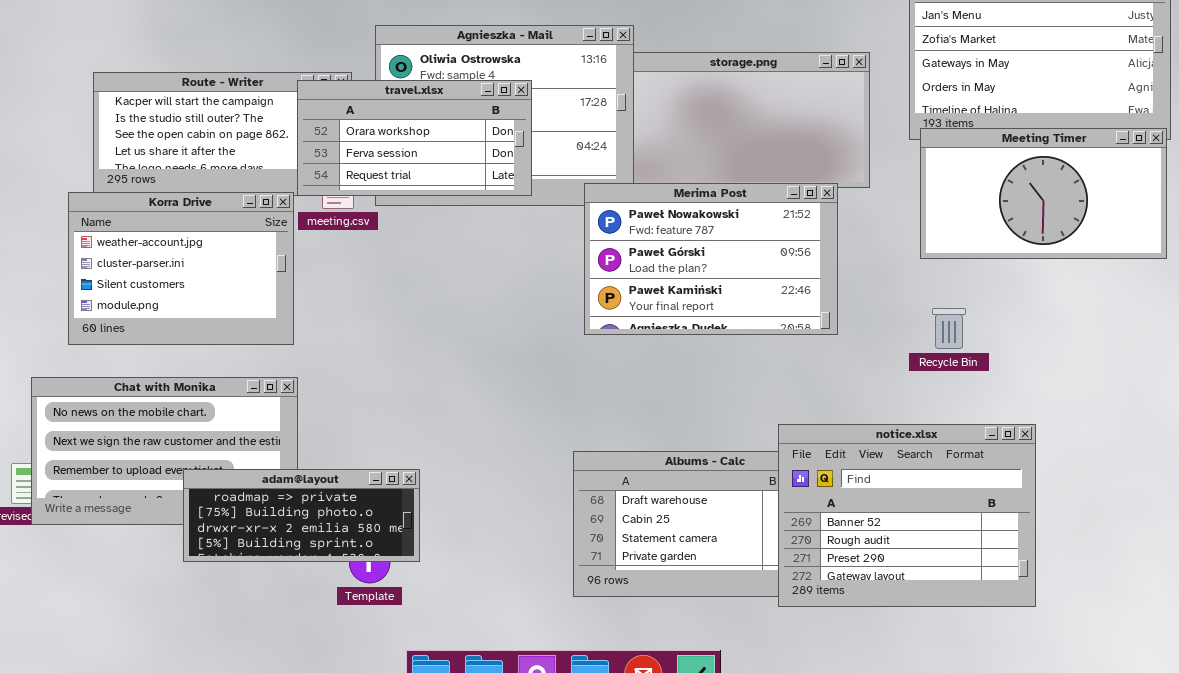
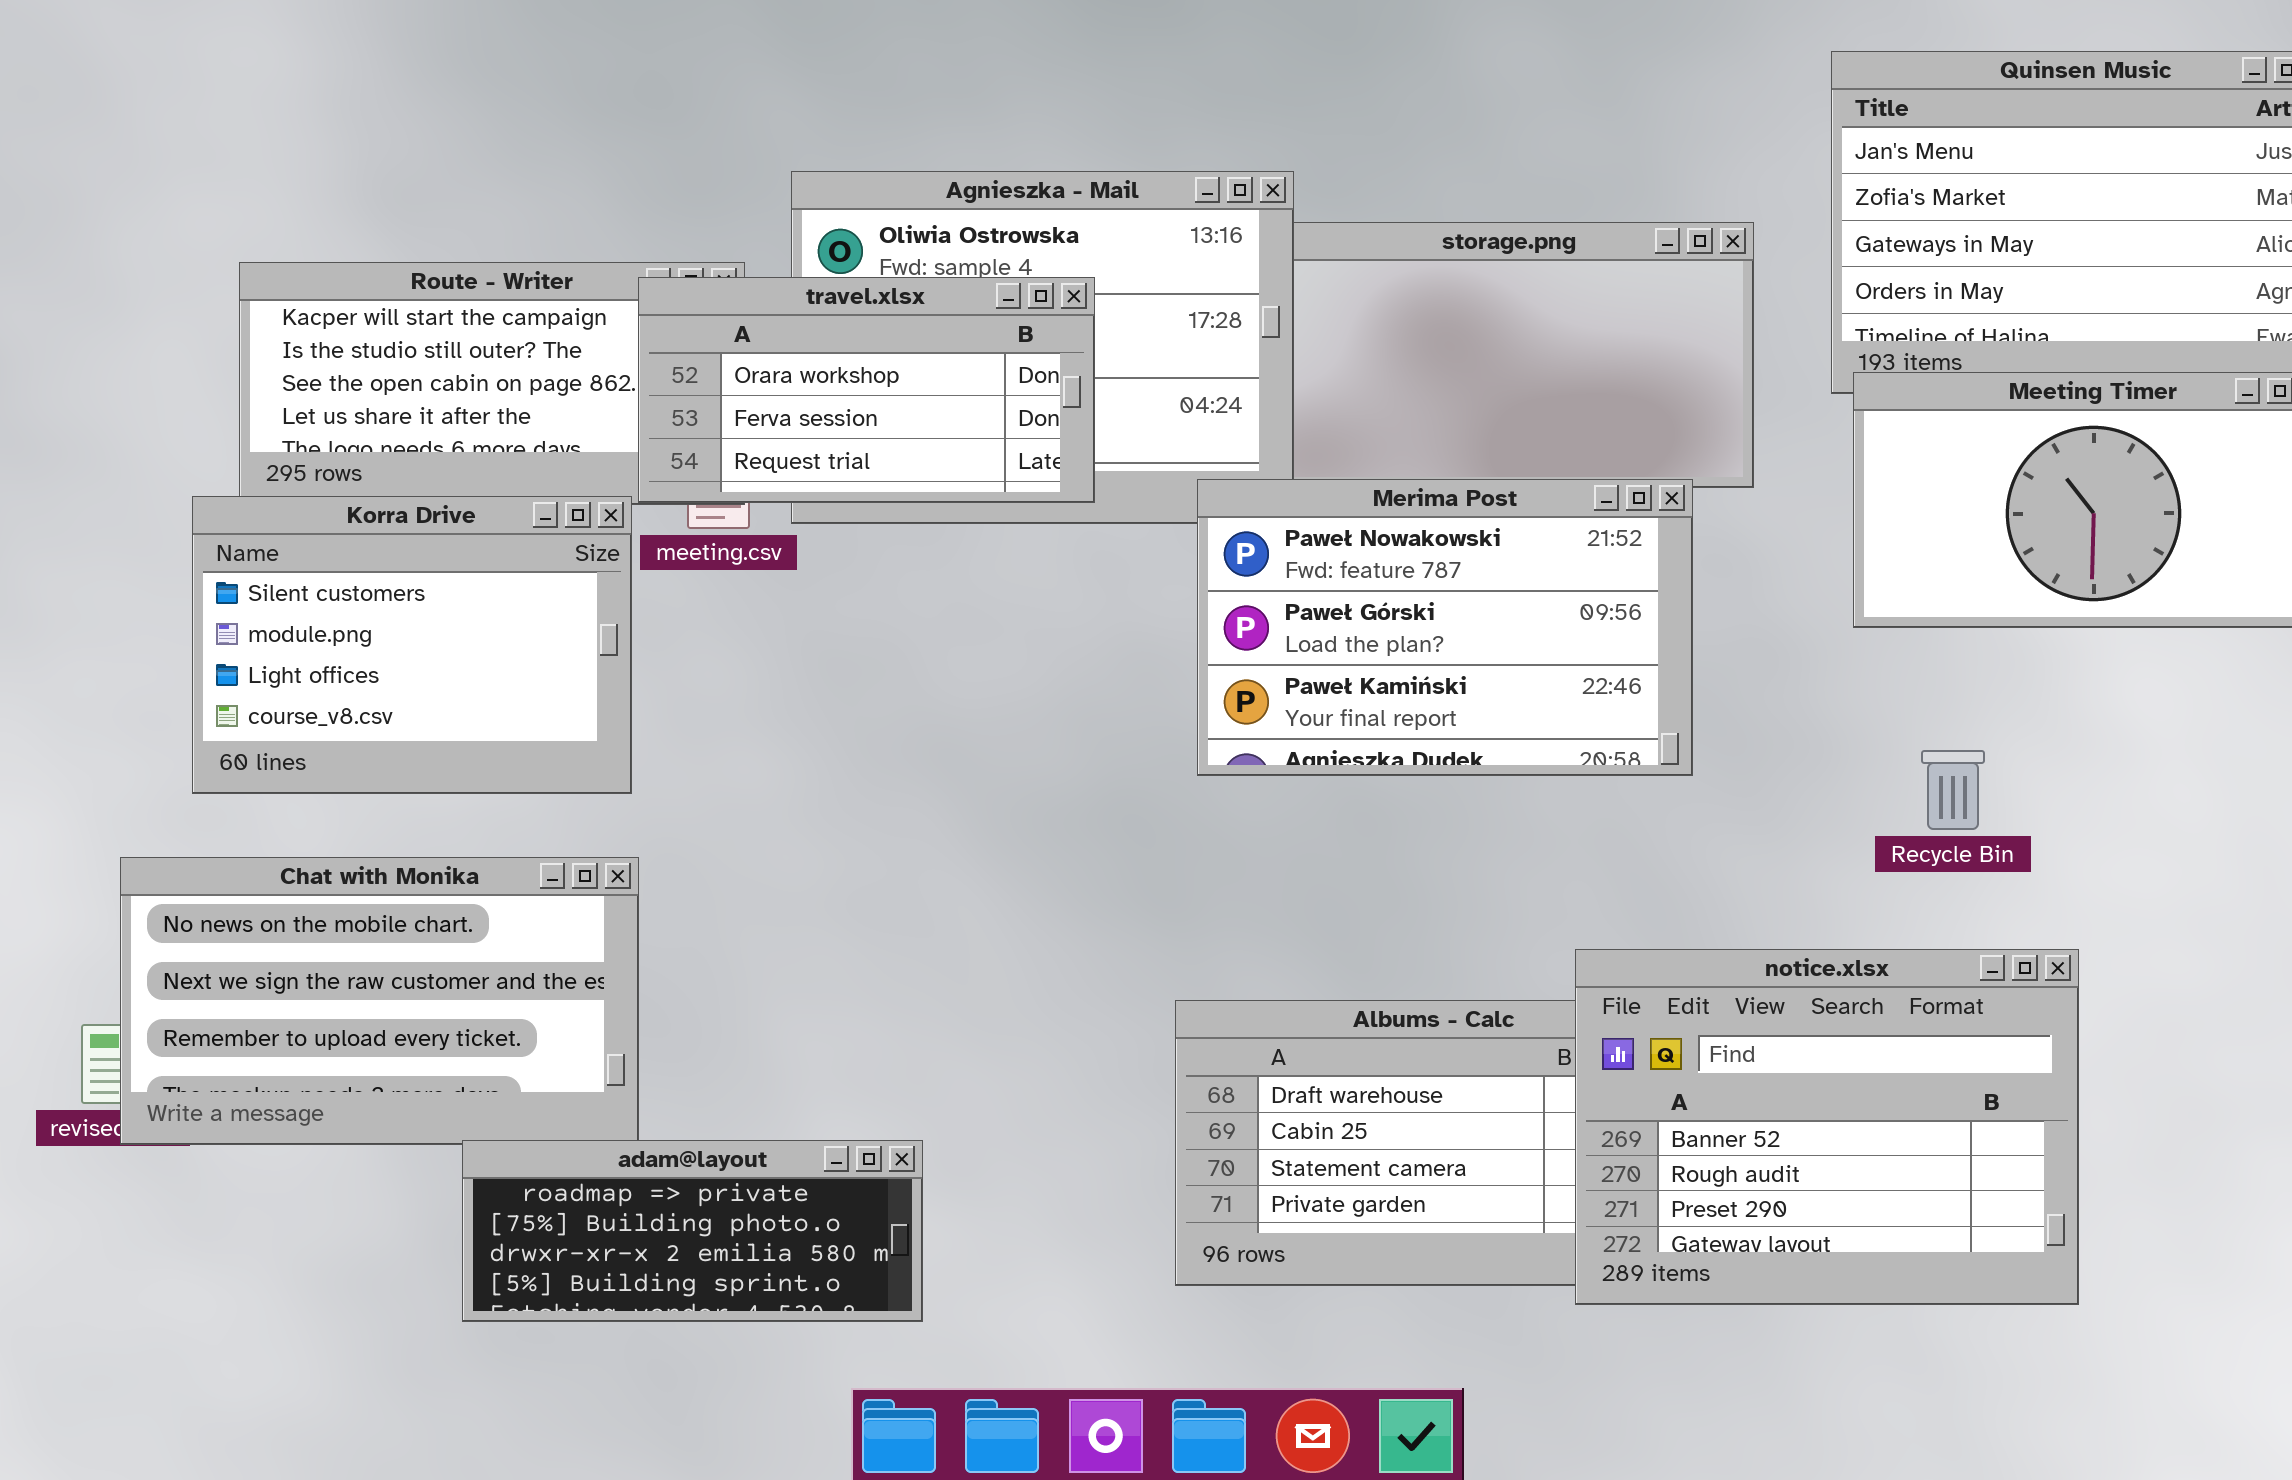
Korra Drive: [68,192,294,345] -> [192,496,632,794], scrolled down 2 rows
Recycle Bin: [932,308,966,349] -> [1921,750,1985,830], moved
adam@layout: [183,469,420,562] -> [462,1140,923,1322], moved

